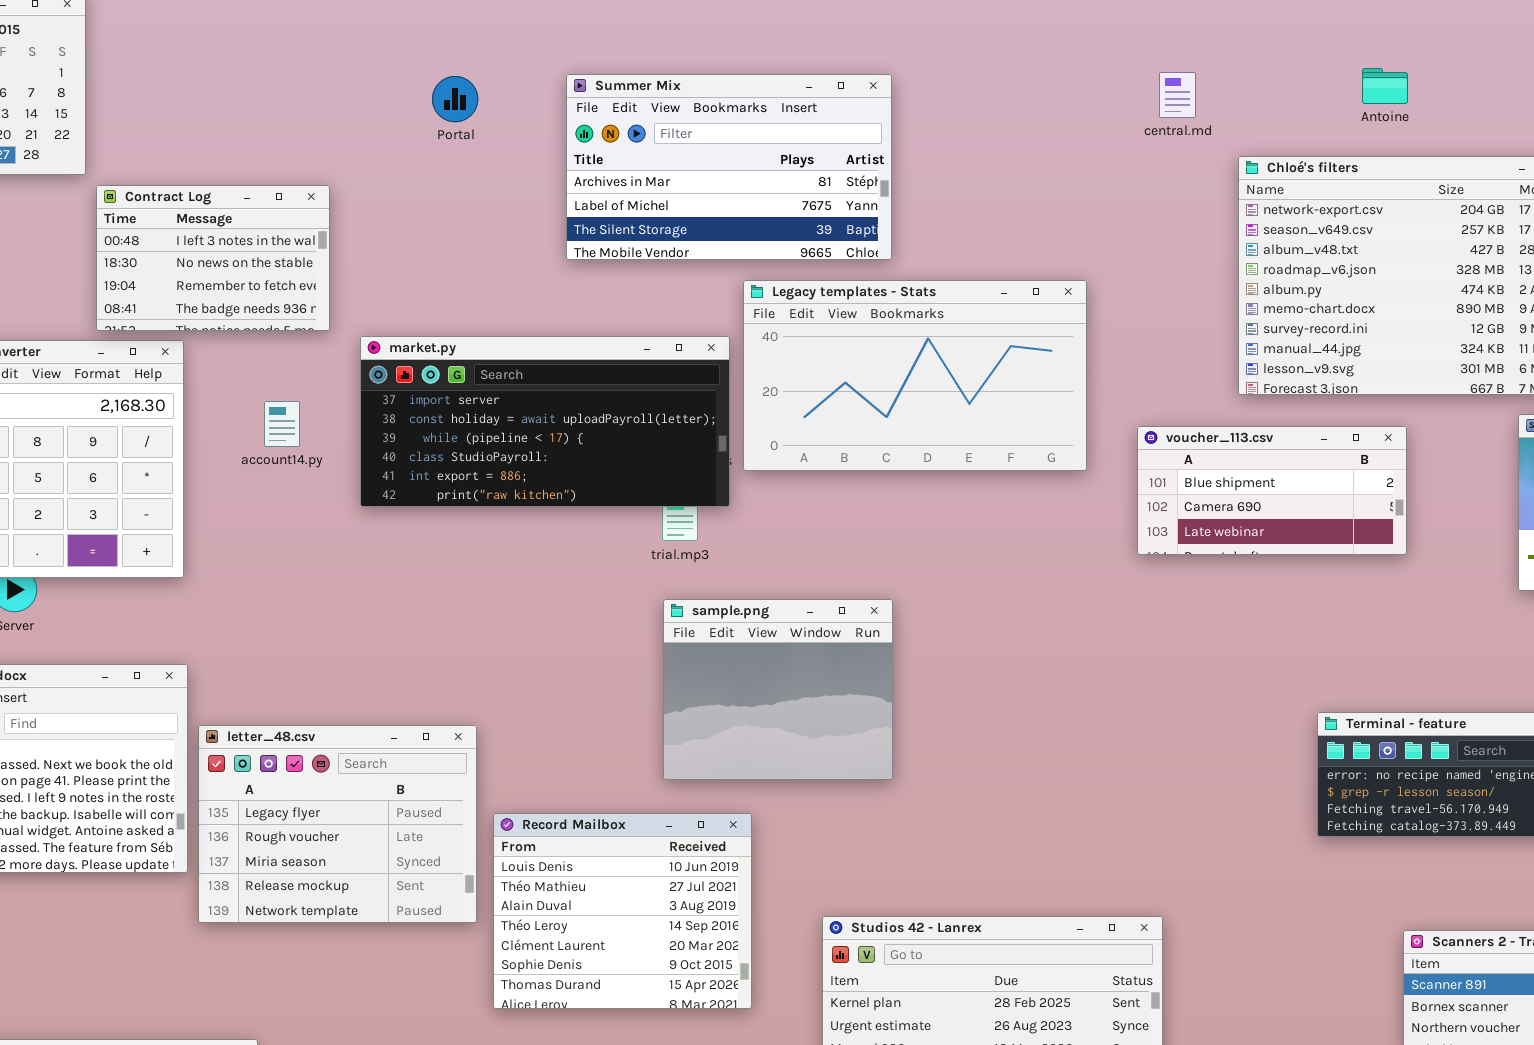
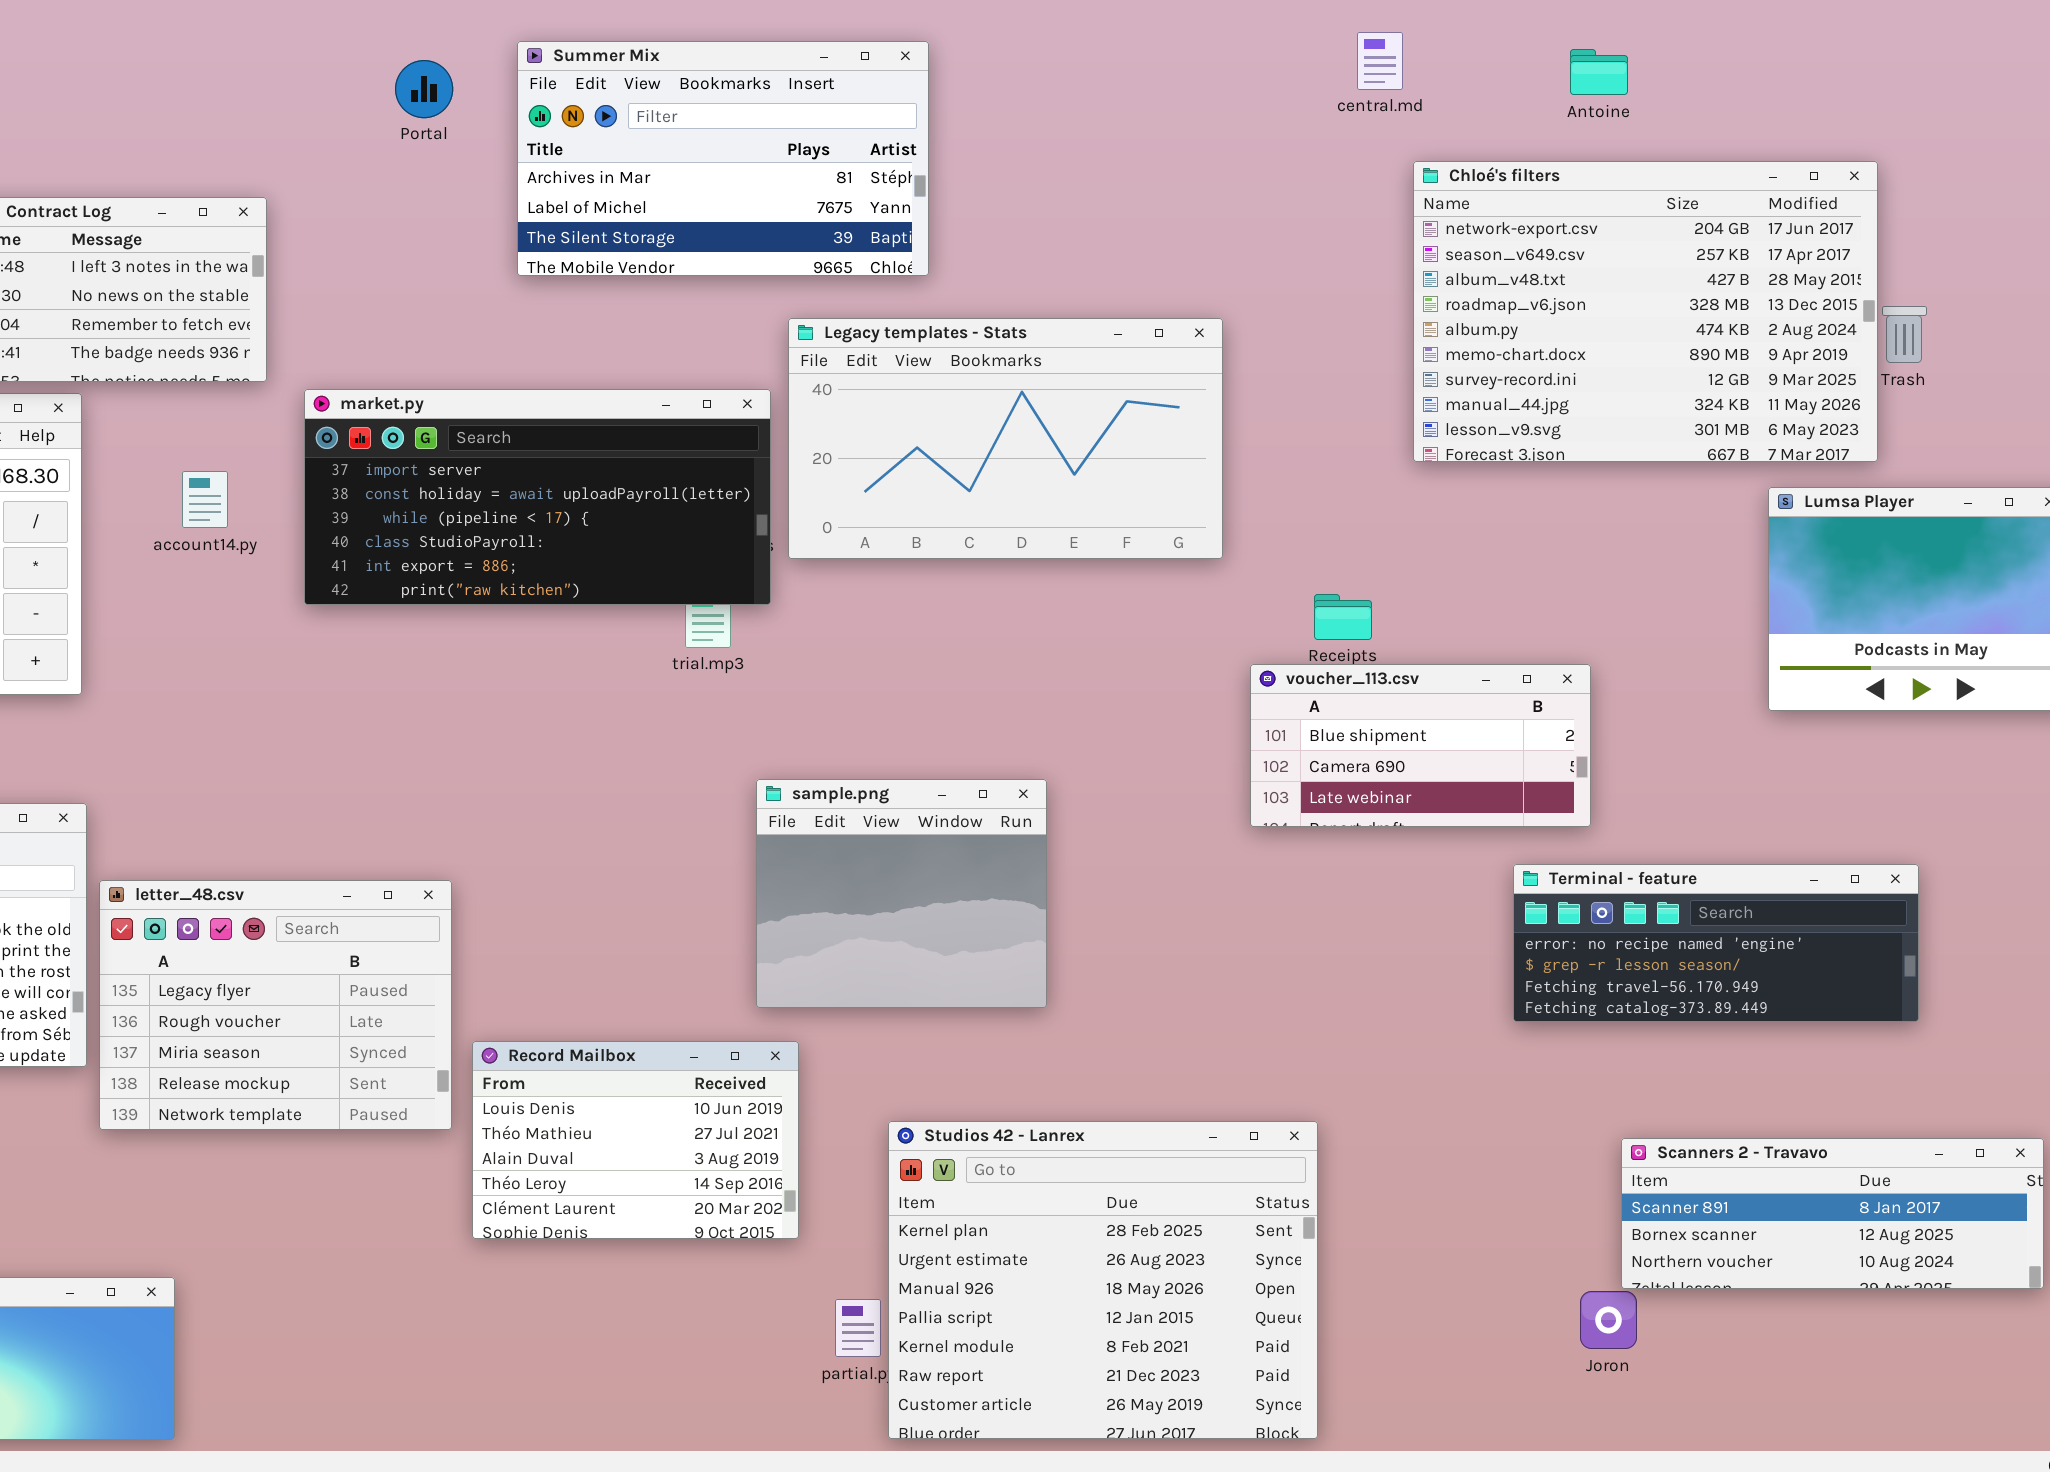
central.md: [1159,72,1196,118] -> [1357,32,1403,90], moved
Summer Mix: [566,74,892,260] -> [517,41,929,276], moved
voucher_113.csv: [1137,426,1407,555] -> [1250,664,1591,827], moved
sample.png: [663,599,893,780] -> [756,779,1047,1008], moved
Record Mailbox: [493,813,752,1009] -> [472,1041,799,1239], resized

